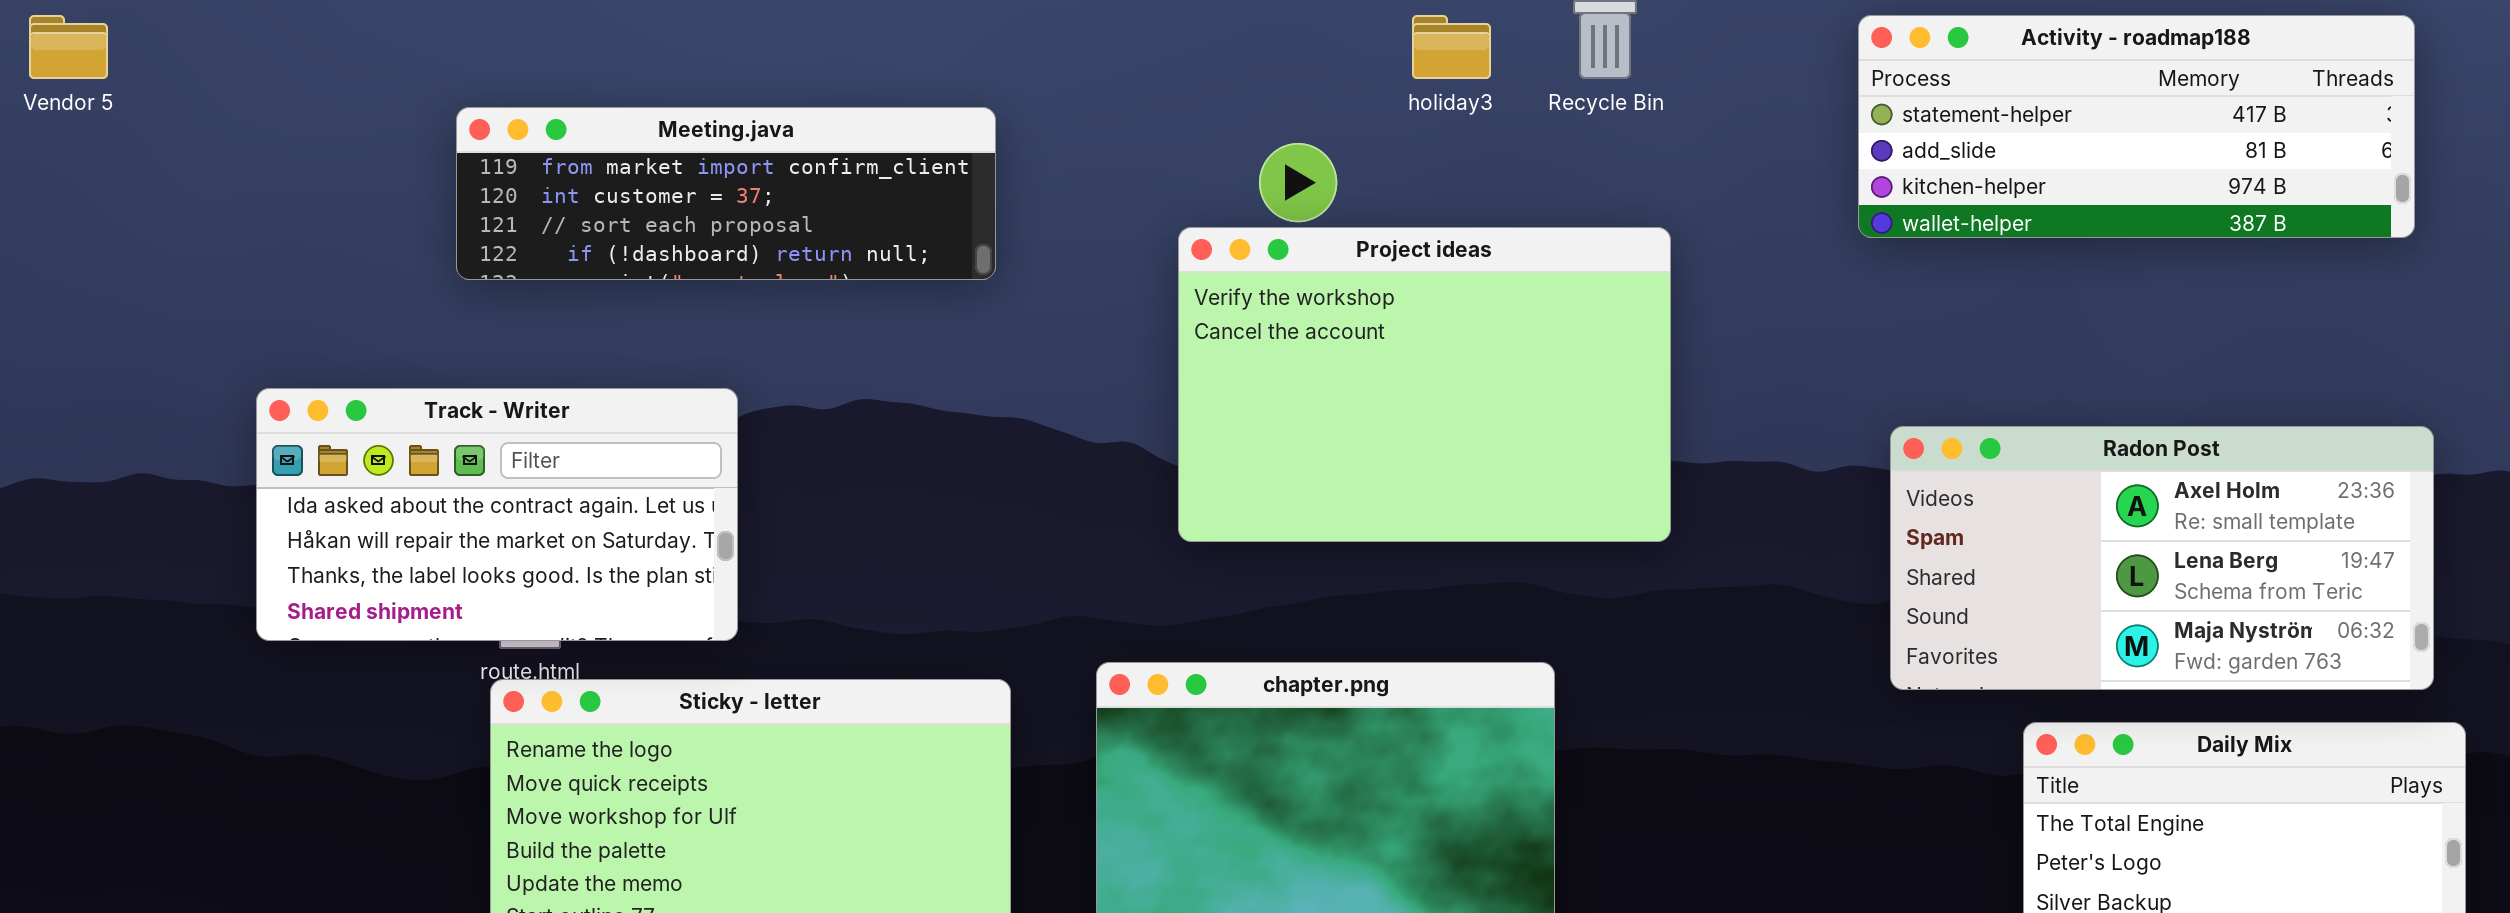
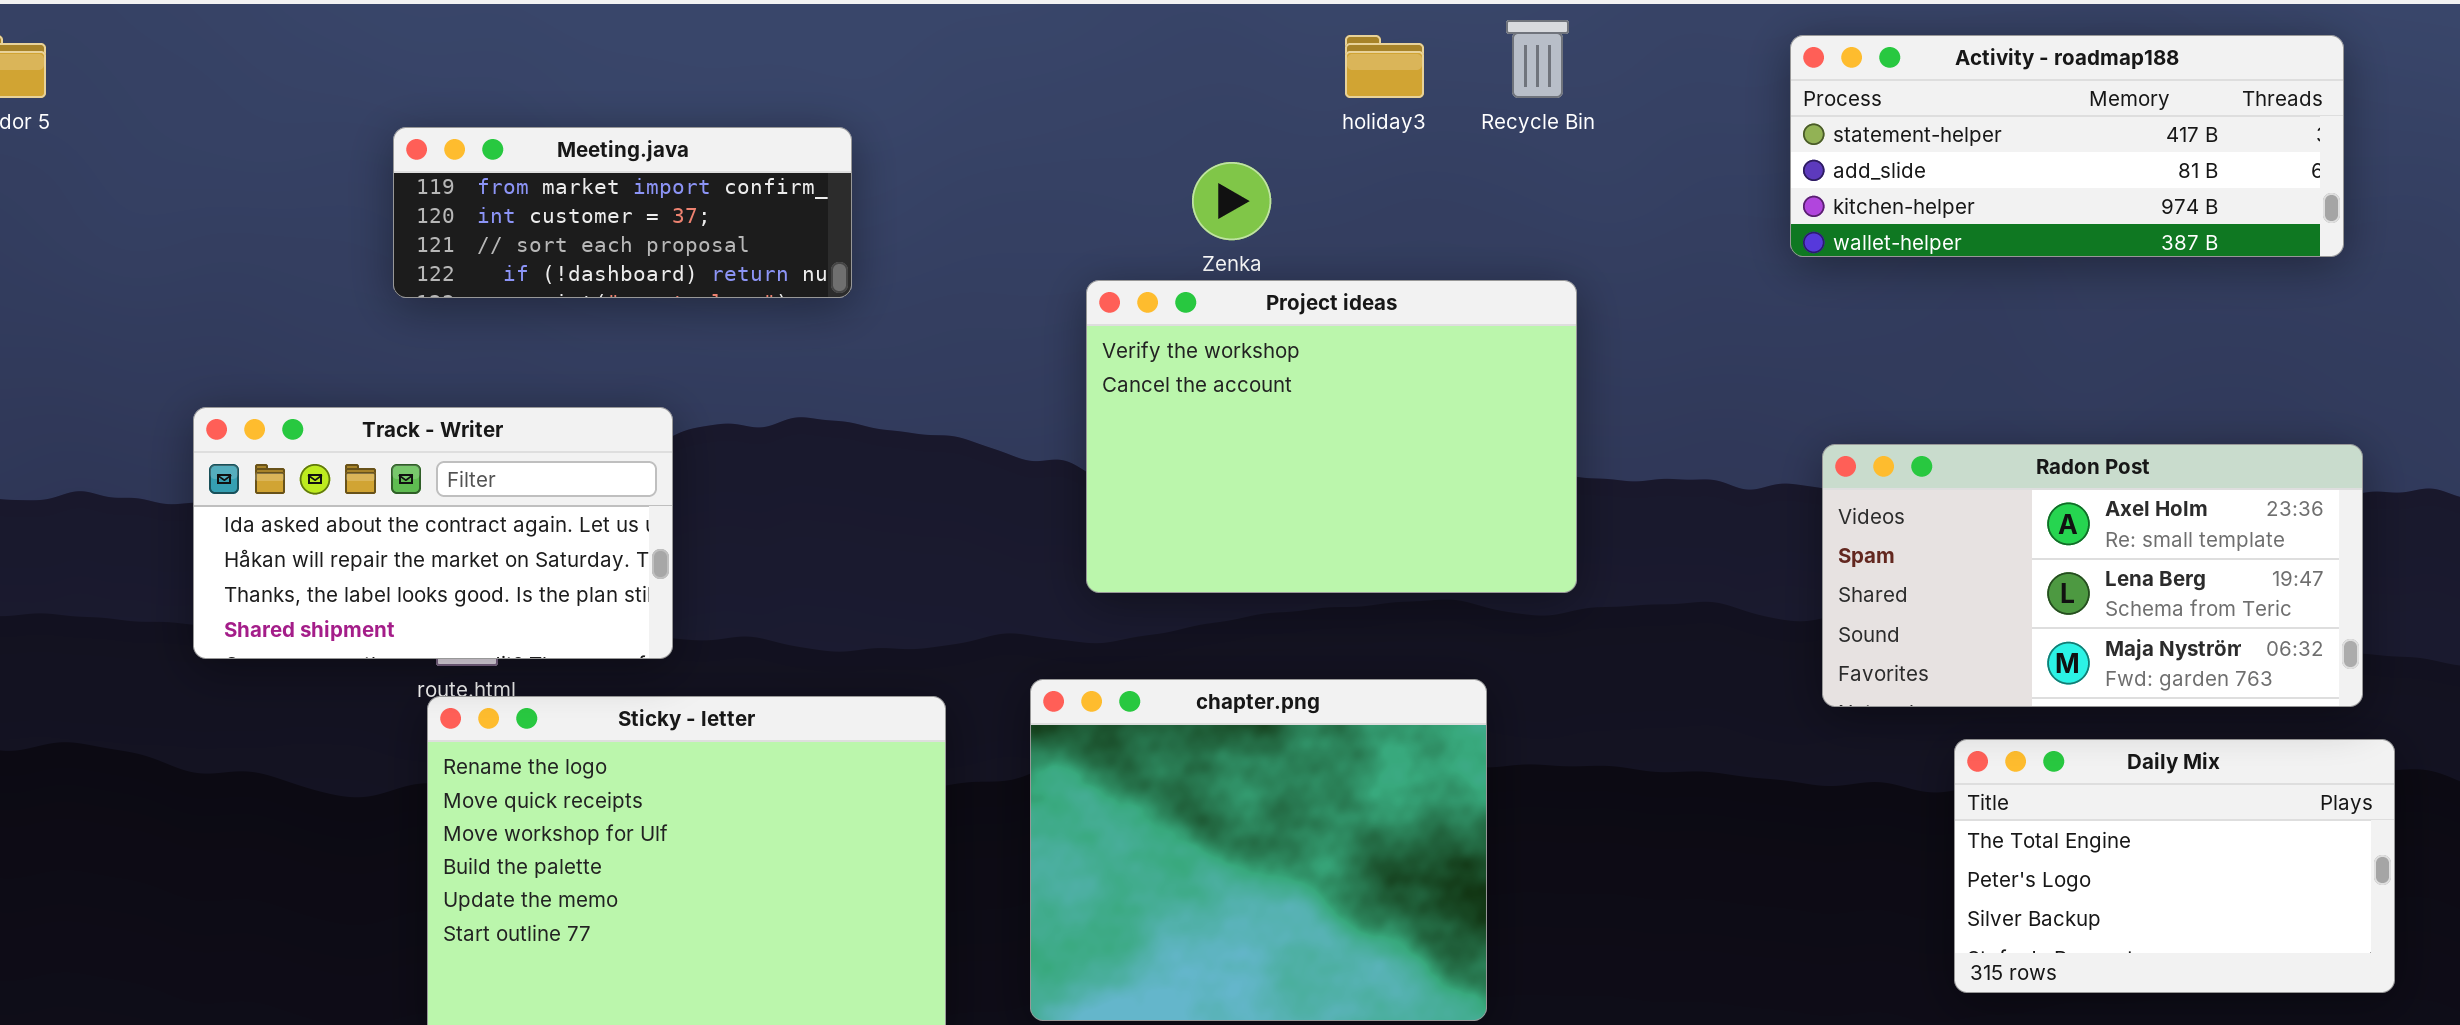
Meeting.java: [456,107,996,280] -> [393,127,852,298], resized
Project ideas: [1178,227,1671,542] -> [1086,280,1577,593], moved

